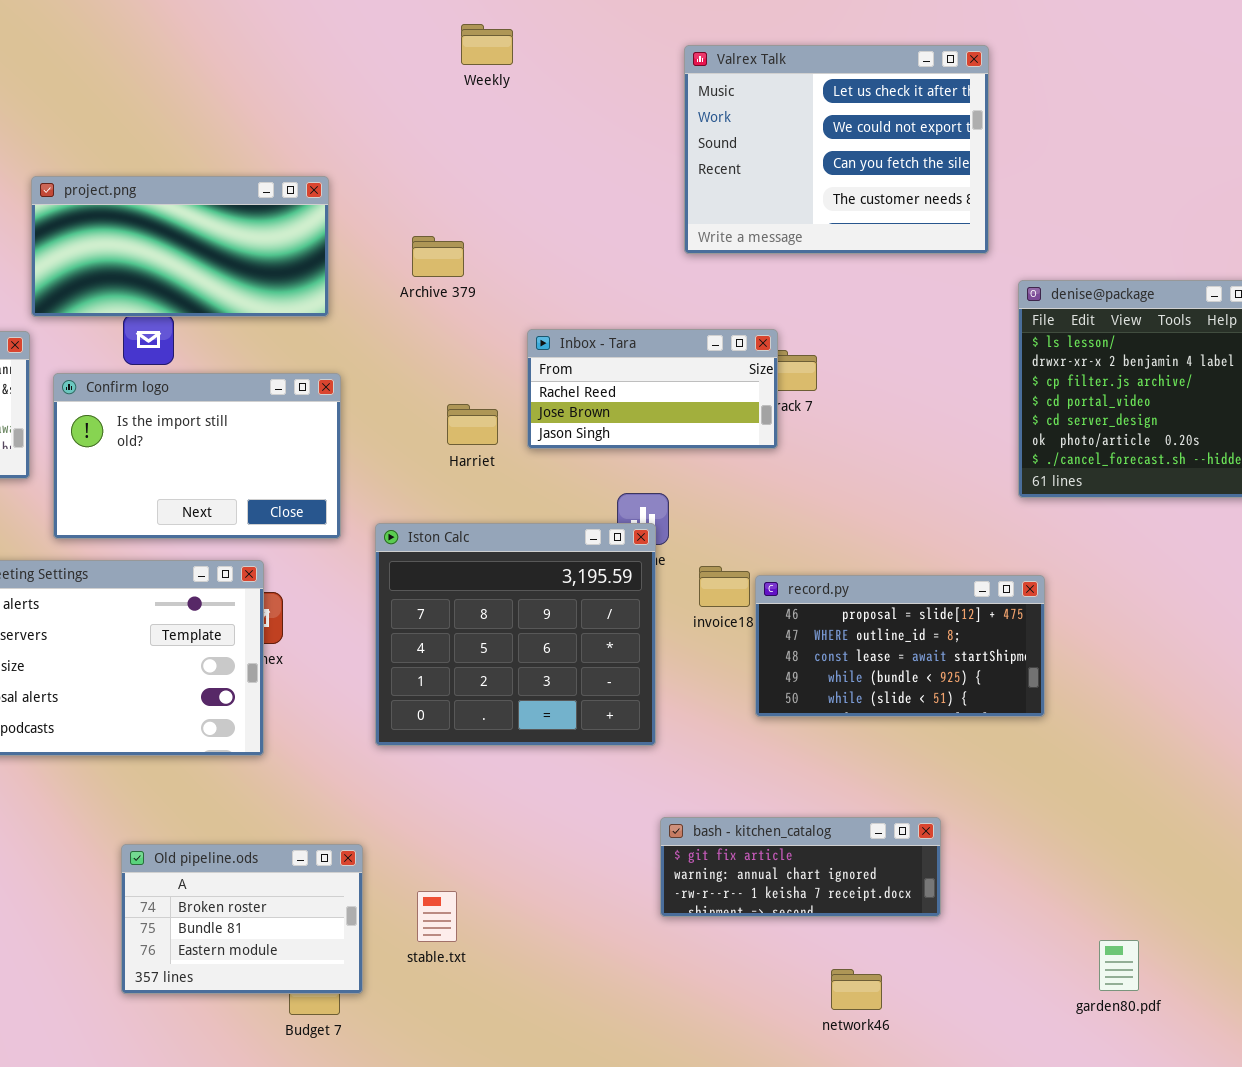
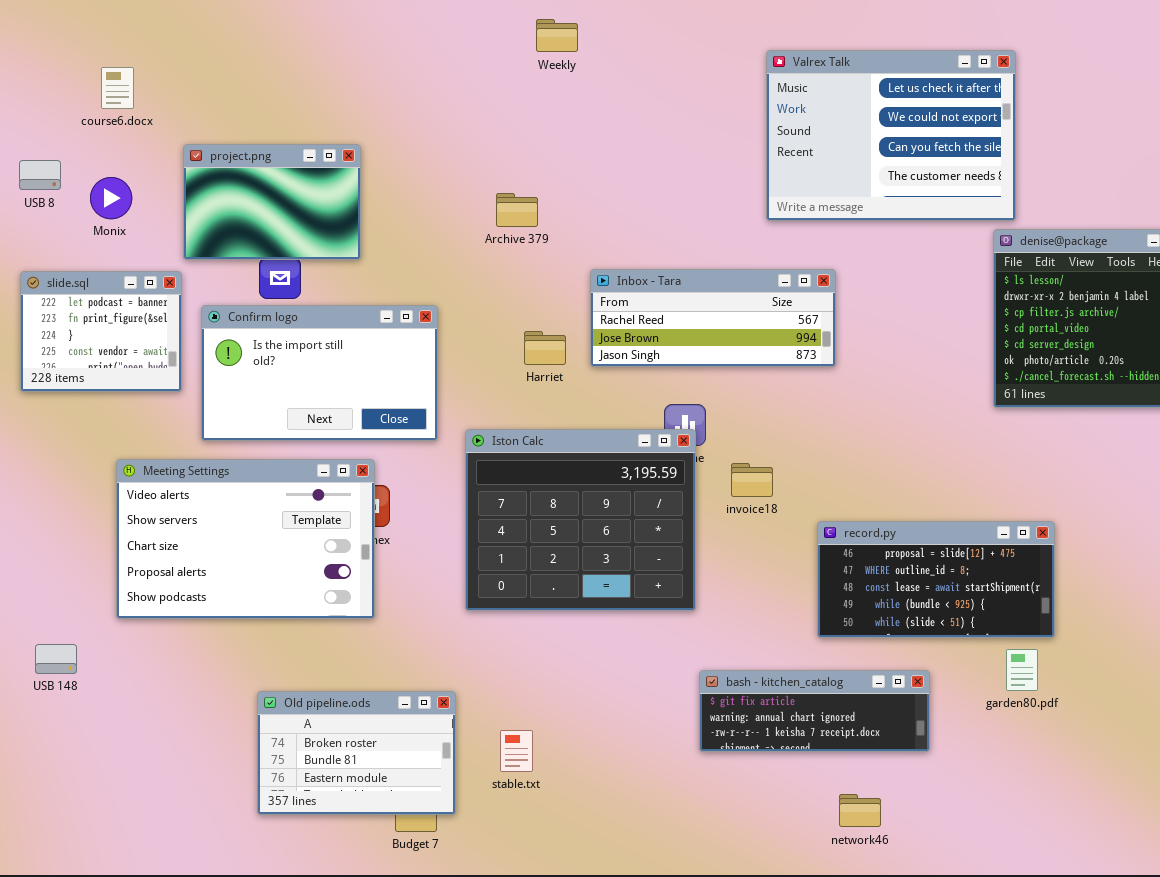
Valrex Talk: [684,45,989,254] -> [766,50,1016,221], moved
project.png: [31,176,329,317] -> [183,144,361,260], resized
Inbox - Tara: [527,329,778,449] -> [590,269,836,367], resized
record.py: [755,575,1045,717] -> [817,521,1055,638], moved
garden80.pdf: [1099,940,1139,991] -> [1006,649,1038,691], moved

